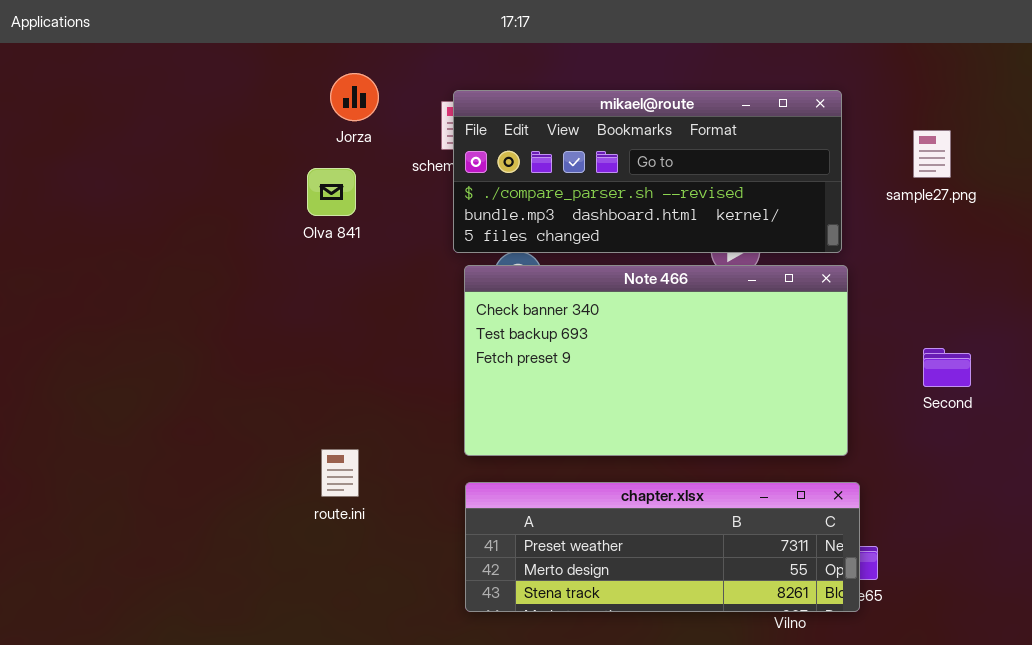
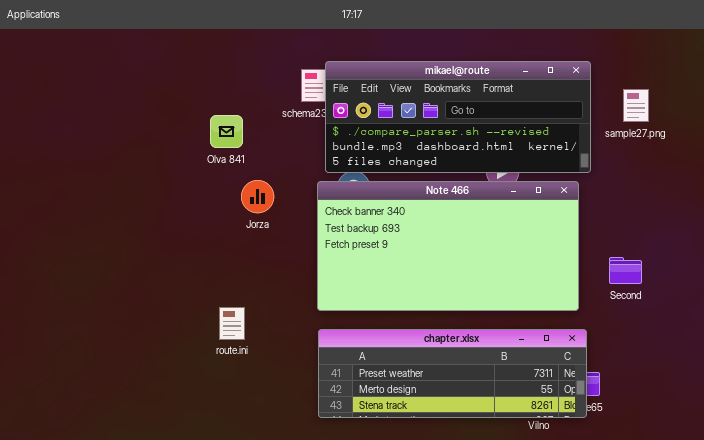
Jorza: [330,73,379,121] -> [241,180,274,213], moved
mikael@route: [453,90,842,253] -> [325,61,591,173], moved
Second: [923,348,971,387] -> [609,257,642,284], moved

